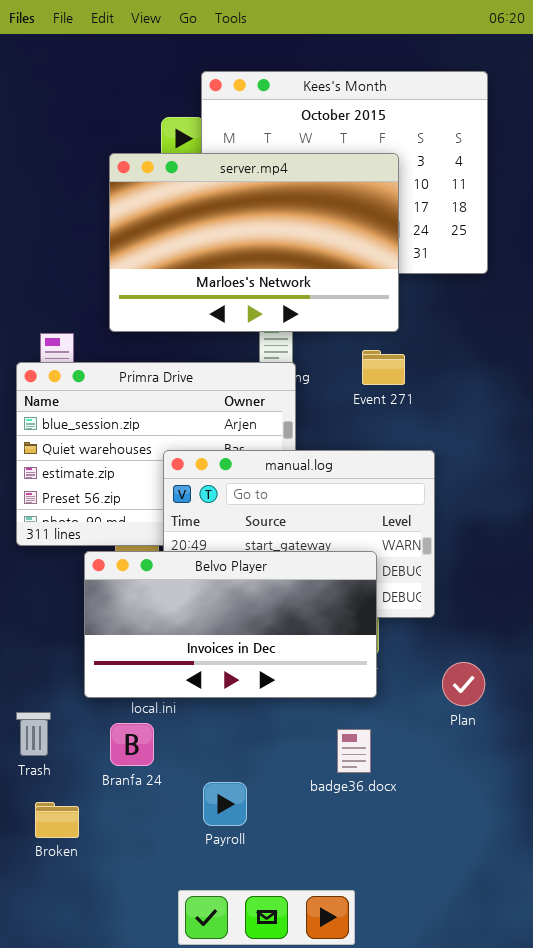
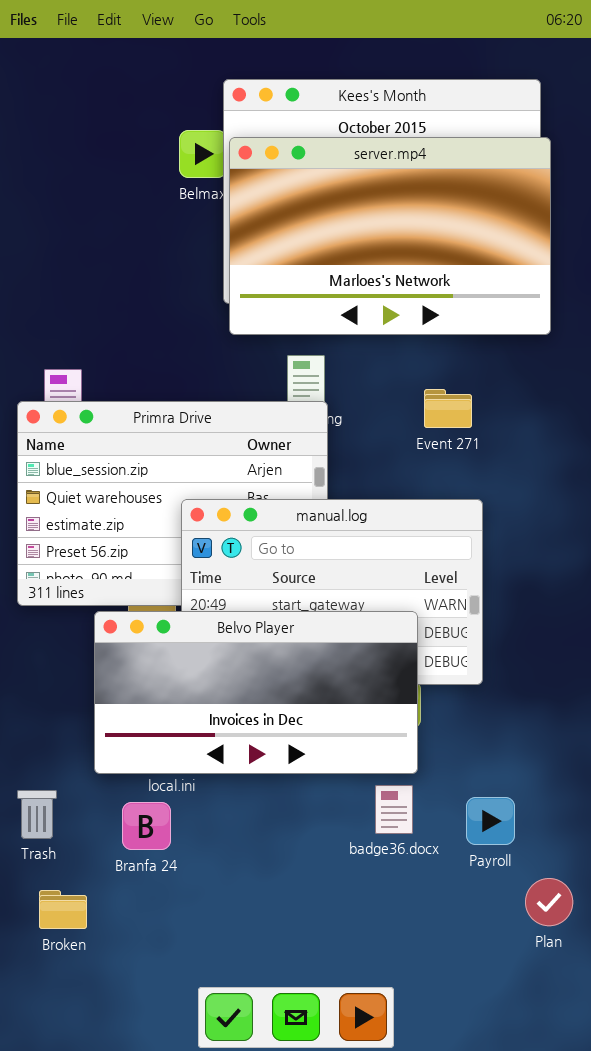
server.mp4: [109,153,399,332] -> [229,137,551,335], moved
Event 271: [362,350,405,385] -> [424,389,472,428], moved
Plan: [442,662,485,706] -> [525,878,573,926], moved
badge36.docx: [337,729,371,773] -> [375,785,413,834], moved
Payroll: [203,782,247,826] -> [466,797,515,845], moved

